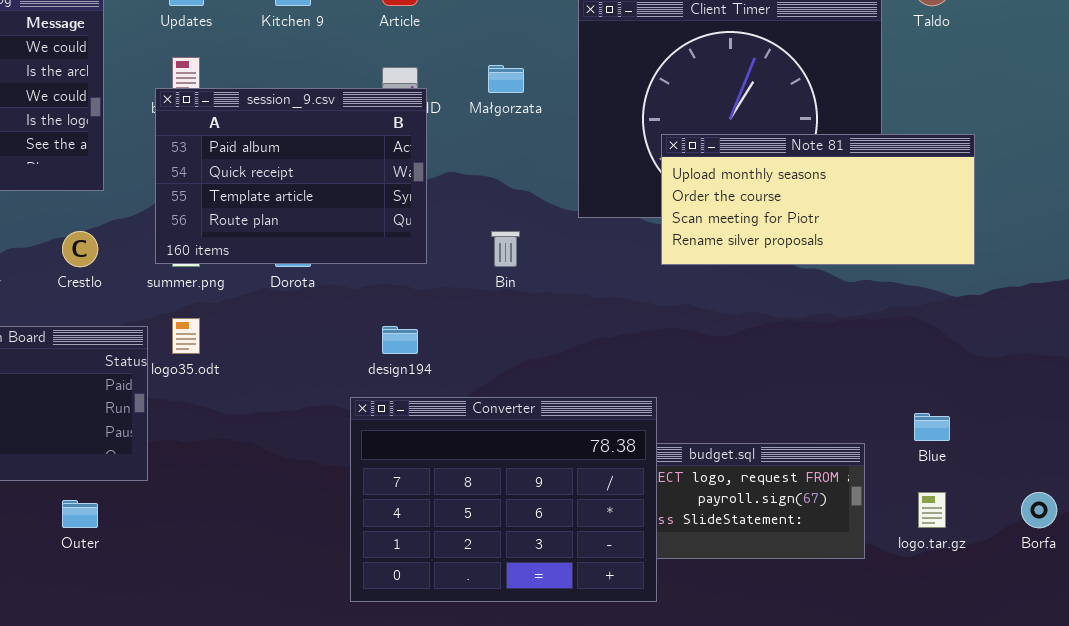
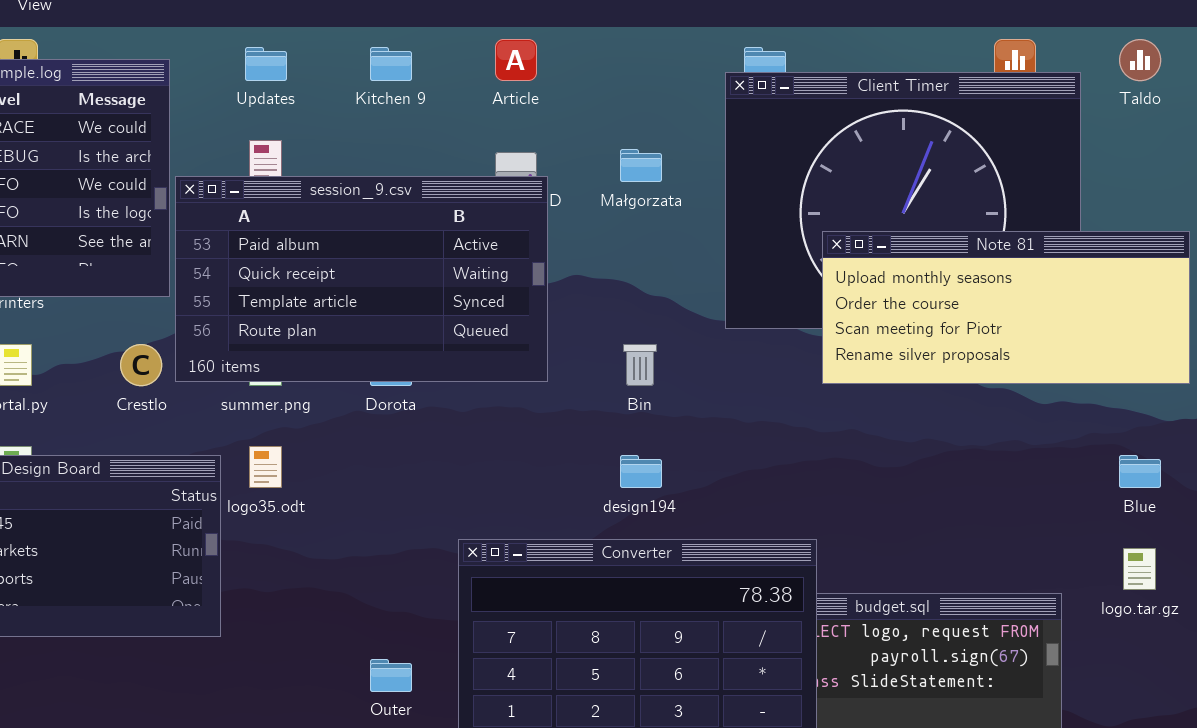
session_9.csv: [155,88,427,264] -> [175,176,548,382], resized
design194: [382,326,418,354] -> [620,455,662,488], moved
Blue: [914,413,950,441] -> [1119,455,1161,488], moved
logo.tar.gz: [918,492,946,528] -> [1123,548,1156,590], moved
Outer: [62,500,98,528] -> [370,659,412,692], moved

